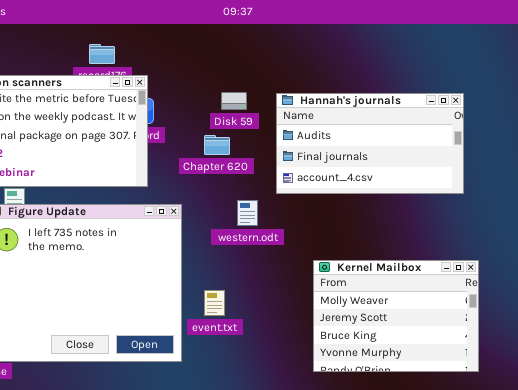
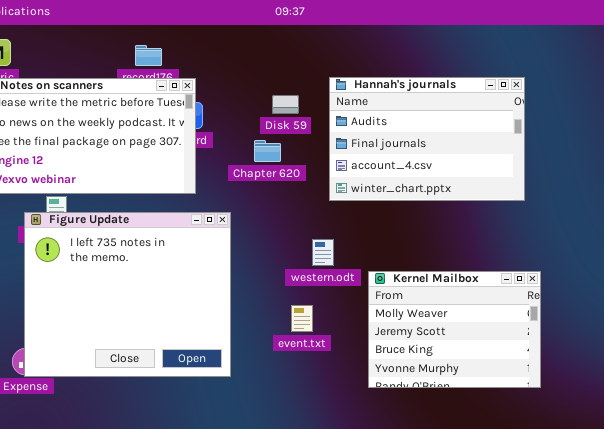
Hannah's journals: [276,93,464,194] -> [329,77,525,201], resized
western.odt: [237,200,258,226] -> [312,239,334,266], moved
event.txt: [204,290,225,316] -> [291,305,313,332], moved

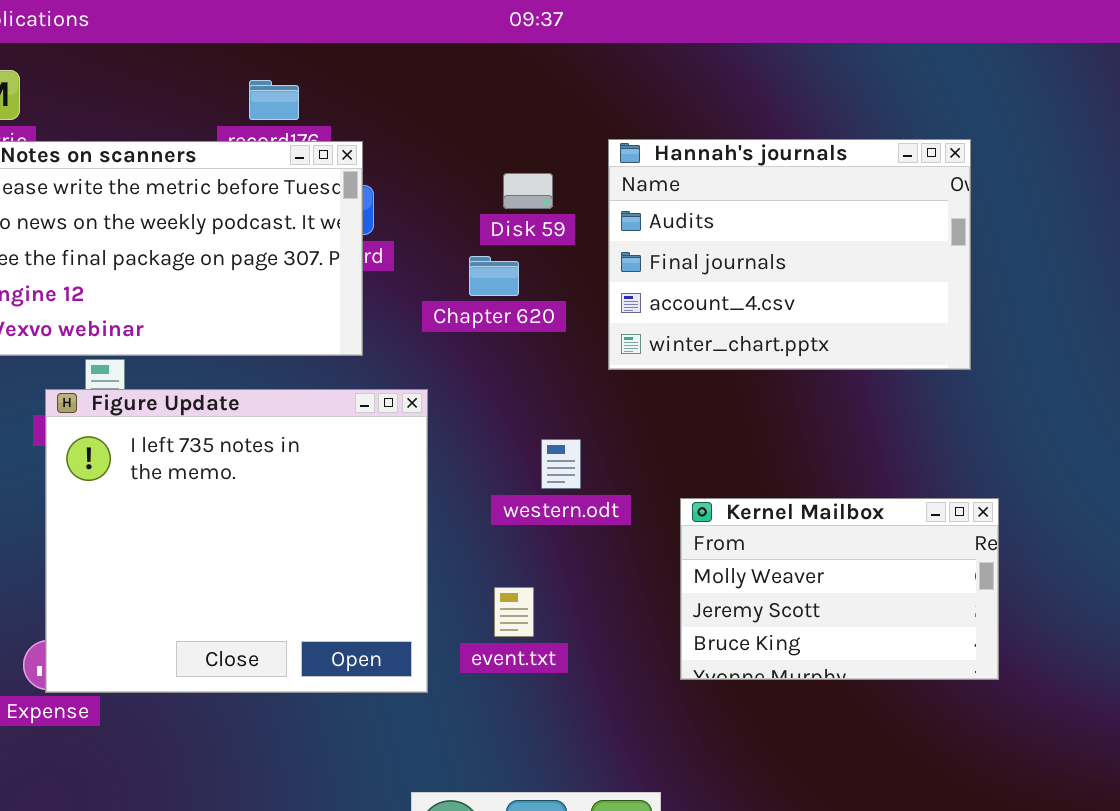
western.odt: [312,239,334,266] -> [541,439,581,489], moved
Kernel Mailbox: [368,271,541,388] -> [680,498,999,680], resized
event.txt: [291,305,313,332] -> [494,587,534,637], moved

